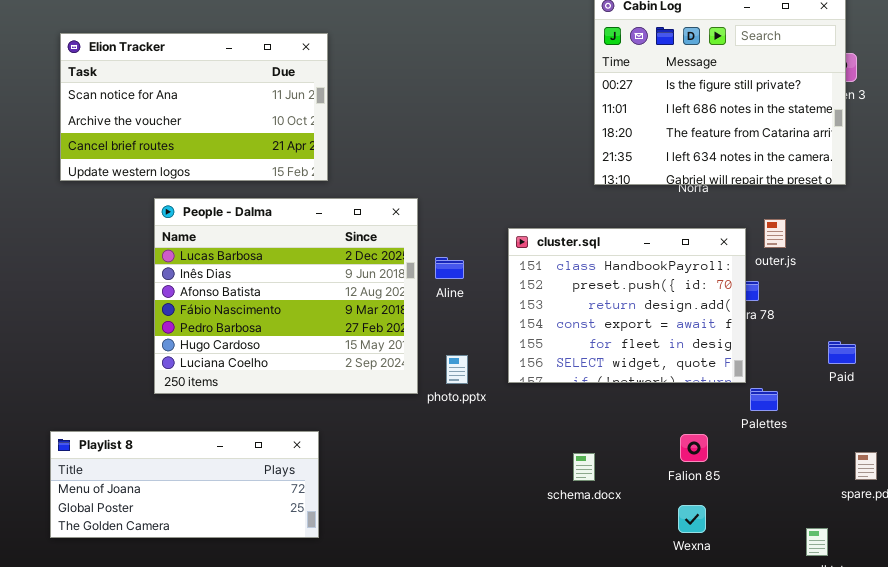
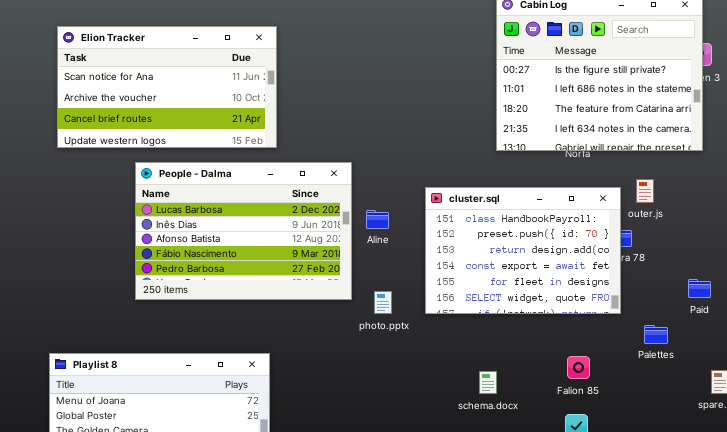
People - Dalma: [154,198,418,394] -> [135,162,352,300], resized
Palettes: [750,388,778,411] -> [644,325,668,344], moved

